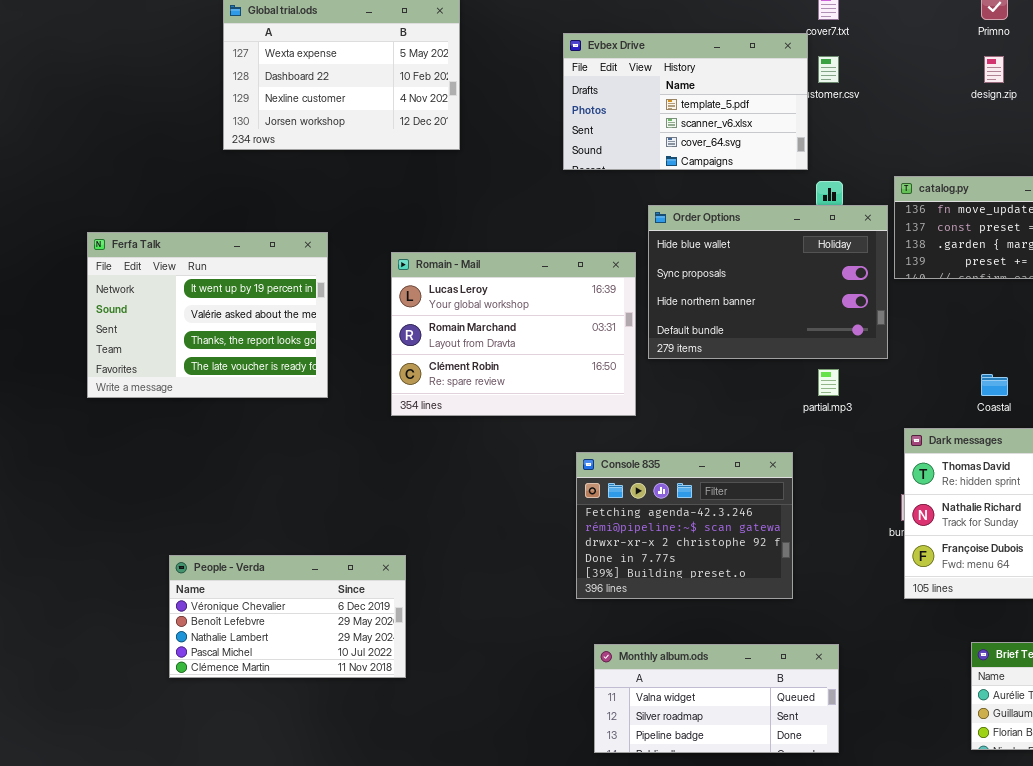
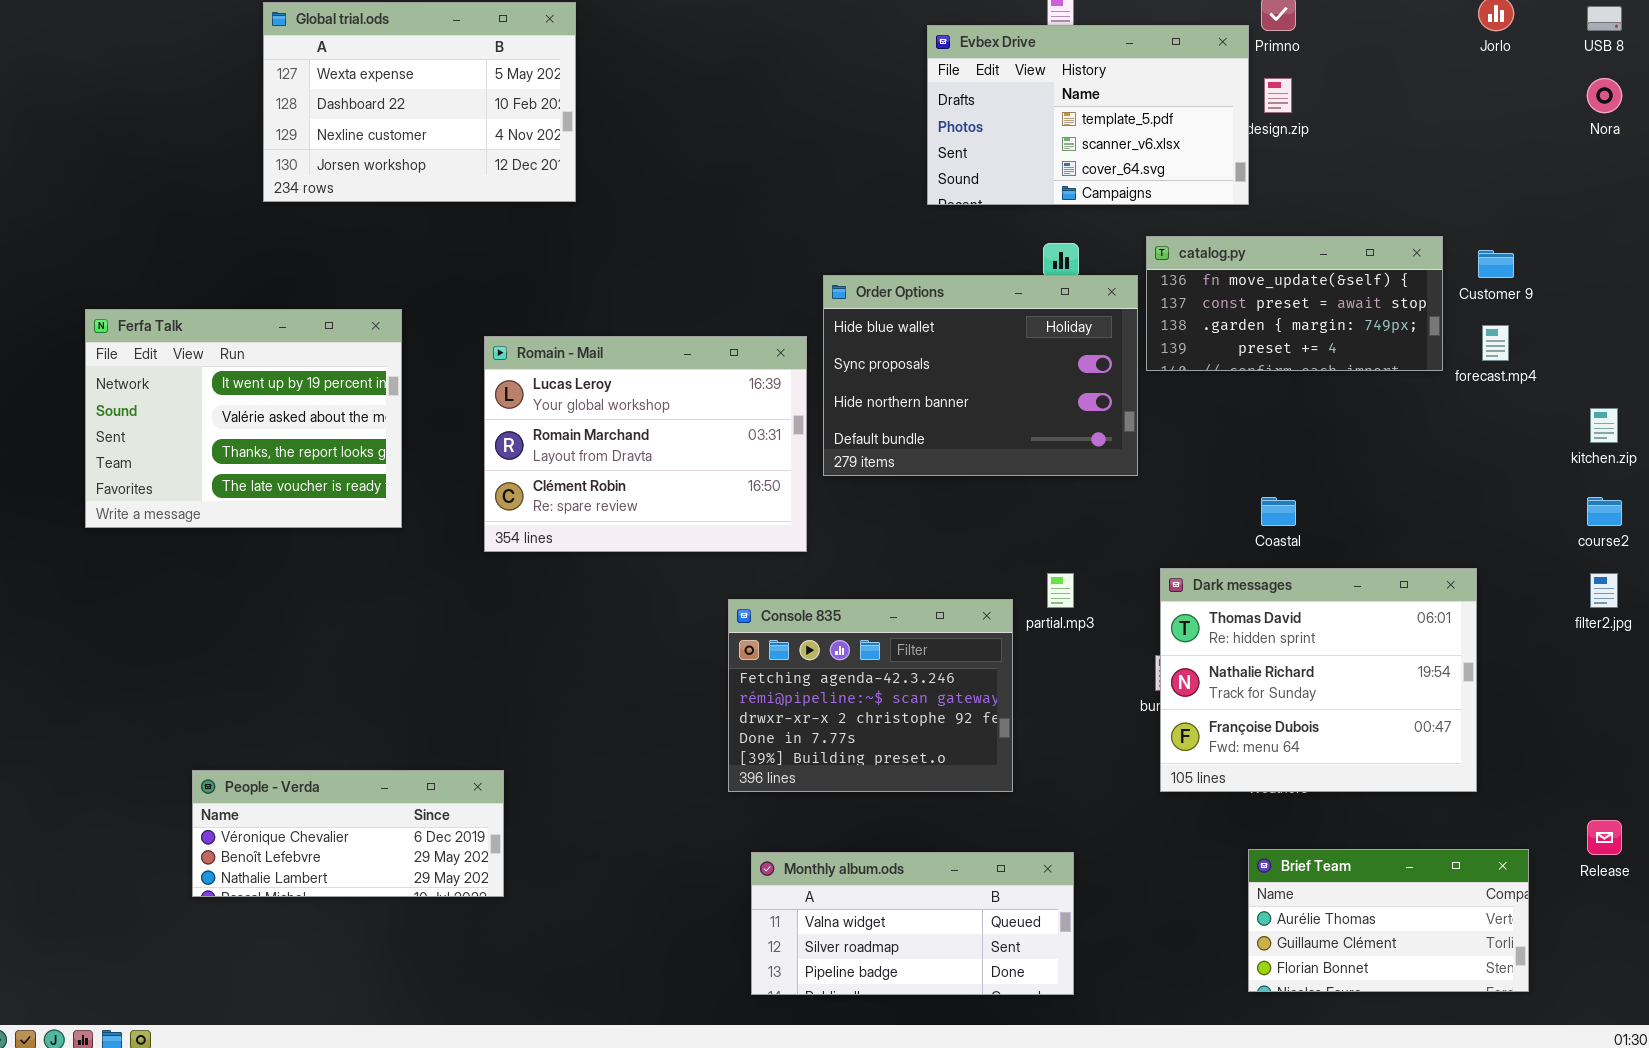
Evbex Drive: [563,33,808,170] -> [927,25,1249,205], moved
partial.mp3: [818,369,839,396] -> [1047,573,1074,608], moved
People - Verda: [169,555,406,678] -> [192,770,504,897], resized

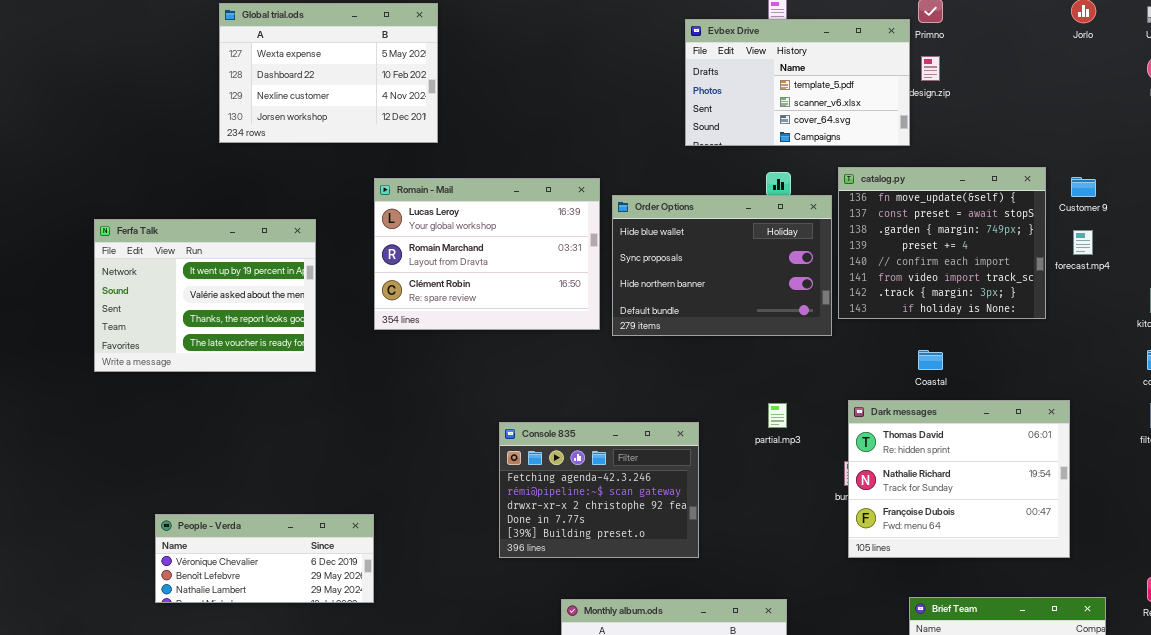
catalog.py: [1146,236,1443,371] -> [838,167,1046,319], resized
Romain - Mail: [484,336,807,552] -> [374,178,600,330], moved
Console 835: [728,599,1013,792] -> [499,422,699,558], moved
People - Verda: [192,770,504,897] -> [155,514,374,603], moved

